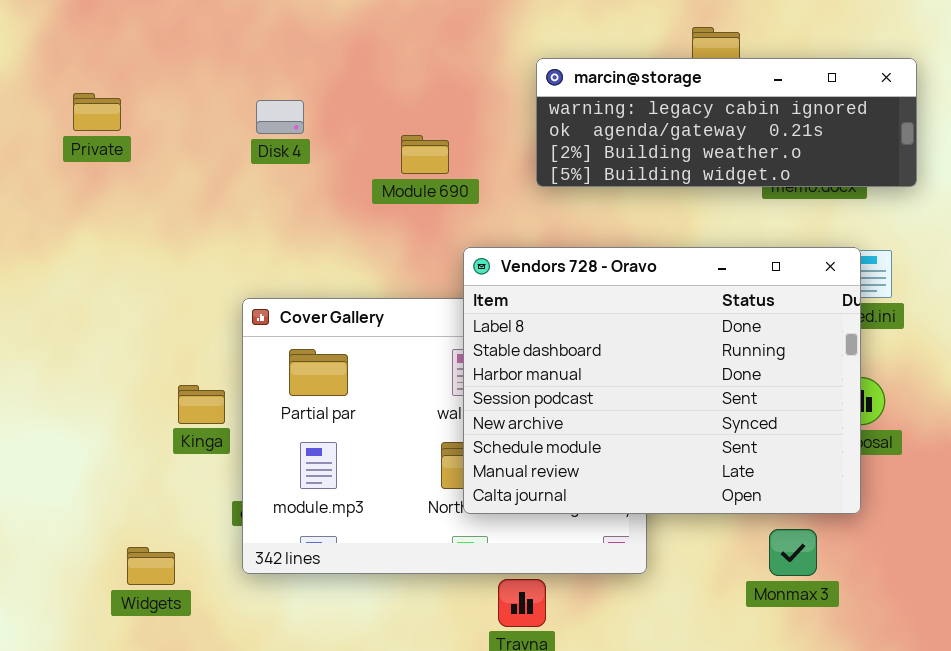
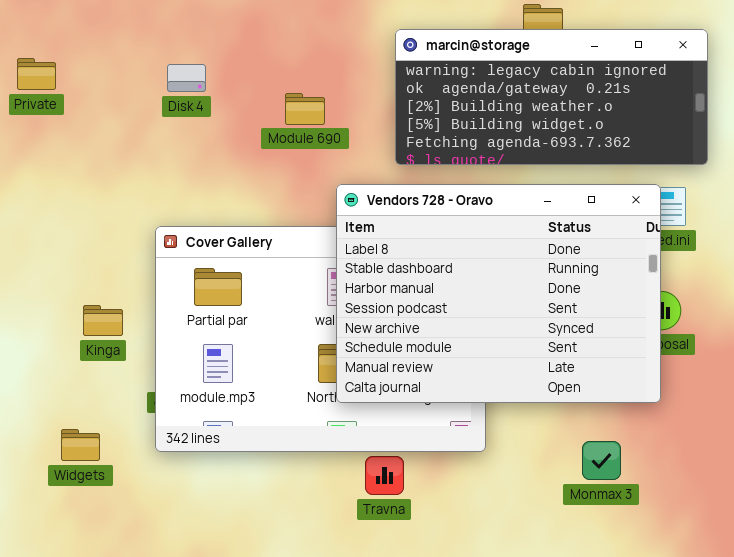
marcin@storage: [536,58,917,187] -> [395,29,708,165], resized
Kinga: [178,385,225,424] -> [83,305,123,336], moved
Monmax 3: [769,529,817,576] -> [582,441,621,480], moved

